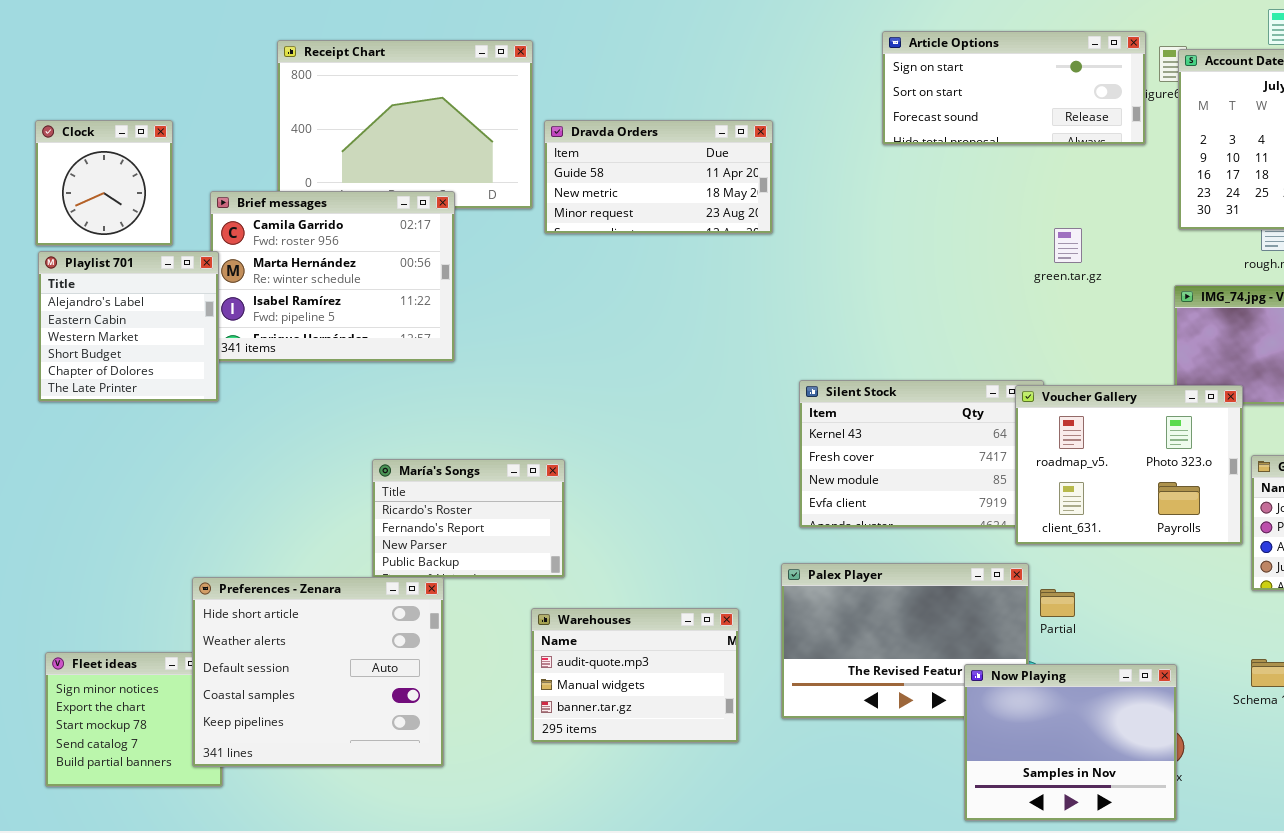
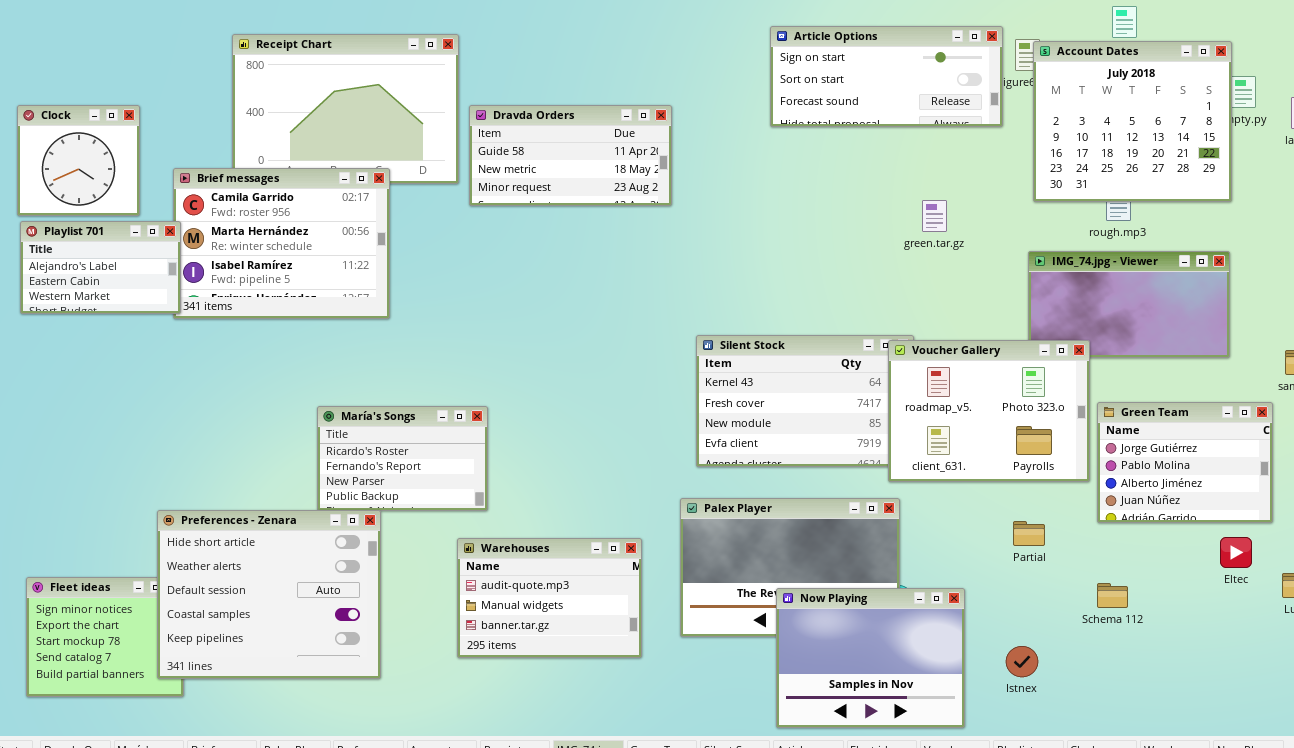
Playlist 701: [38,251,219,402] -> [20,221,181,314], resized
Partial: [1040,589,1075,617] -> [1013,521,1045,546], moved
Now Playing: [964,664,1177,821] -> [776,588,965,728], moved

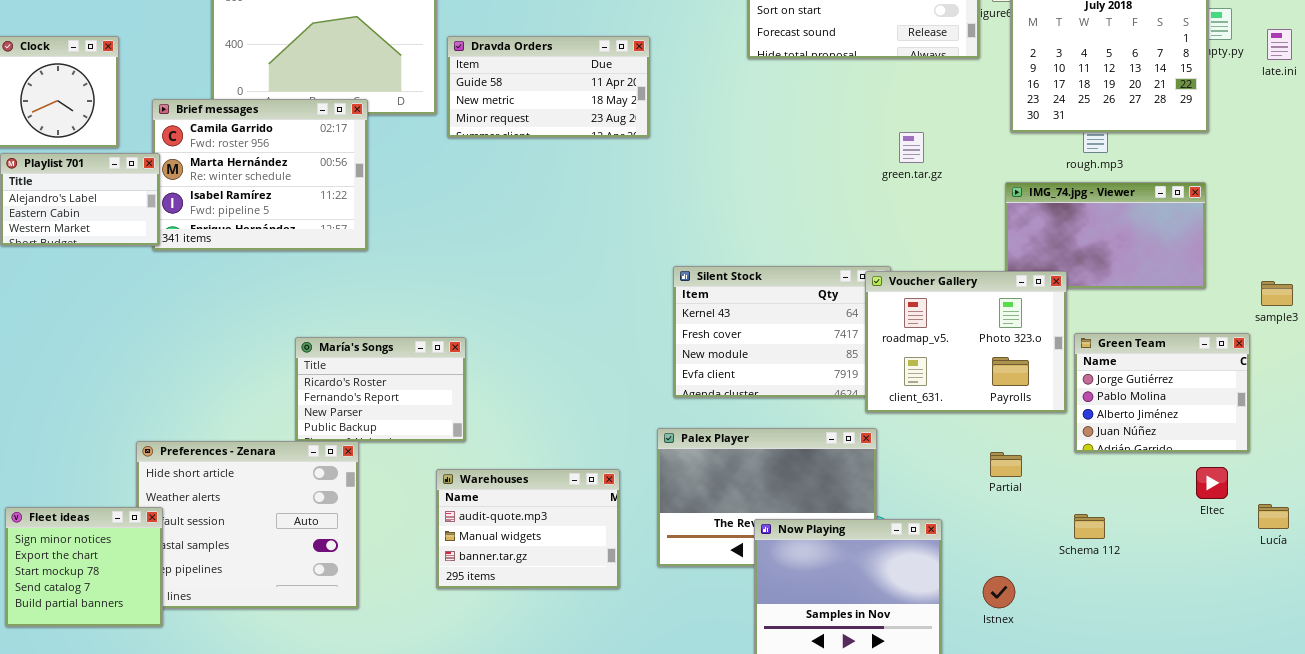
Fleet ideas: [26,577,184,697] -> [5,507,163,627], raised

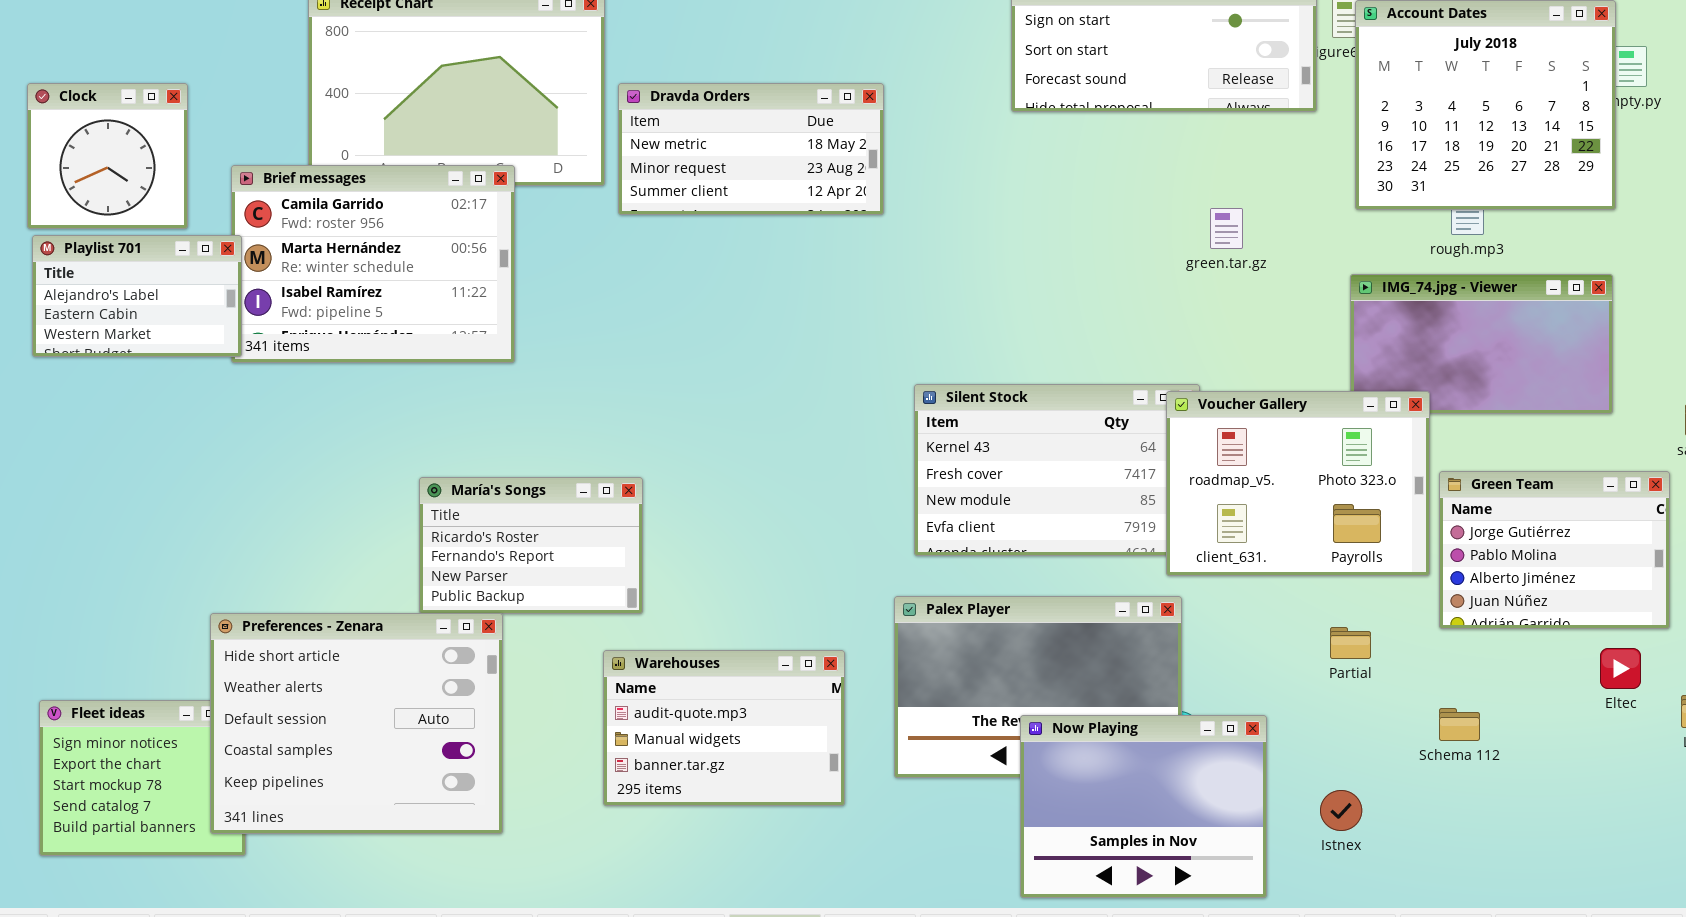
Dravda Orders: [447,36,650,138] -> [618,83,884,215], scrolled down 1 row
Preferences - Zenara: [136,441,359,609] -> [210,613,503,834], raised

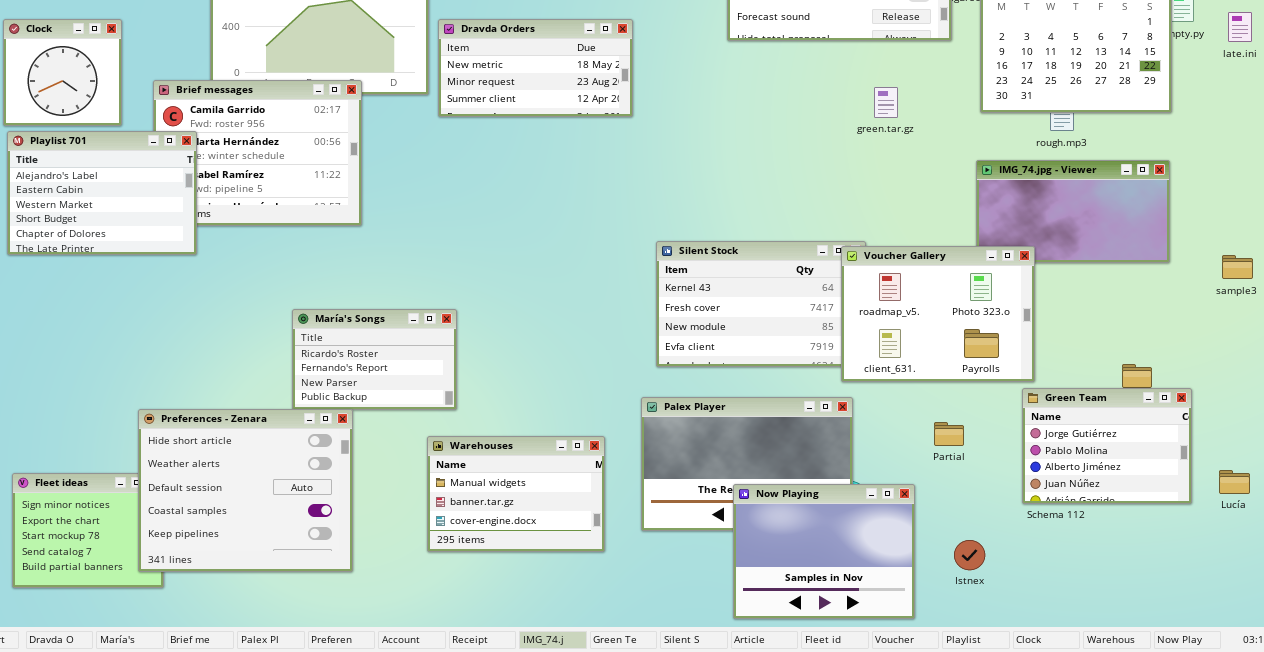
green.tar.gz: [1210,208,1243,249] -> [874,87,898,118], moved
Playlist 701: [32,235,242,357] -> [7,131,197,255], resized
Green Team: [1439,471,1670,629] -> [1022,388,1192,504], moved
Partial: [1330,627,1371,659] -> [934,422,964,446], moved
Warehouses: [603,650,845,806] -> [427,436,605,552], scrolled down 1 row

